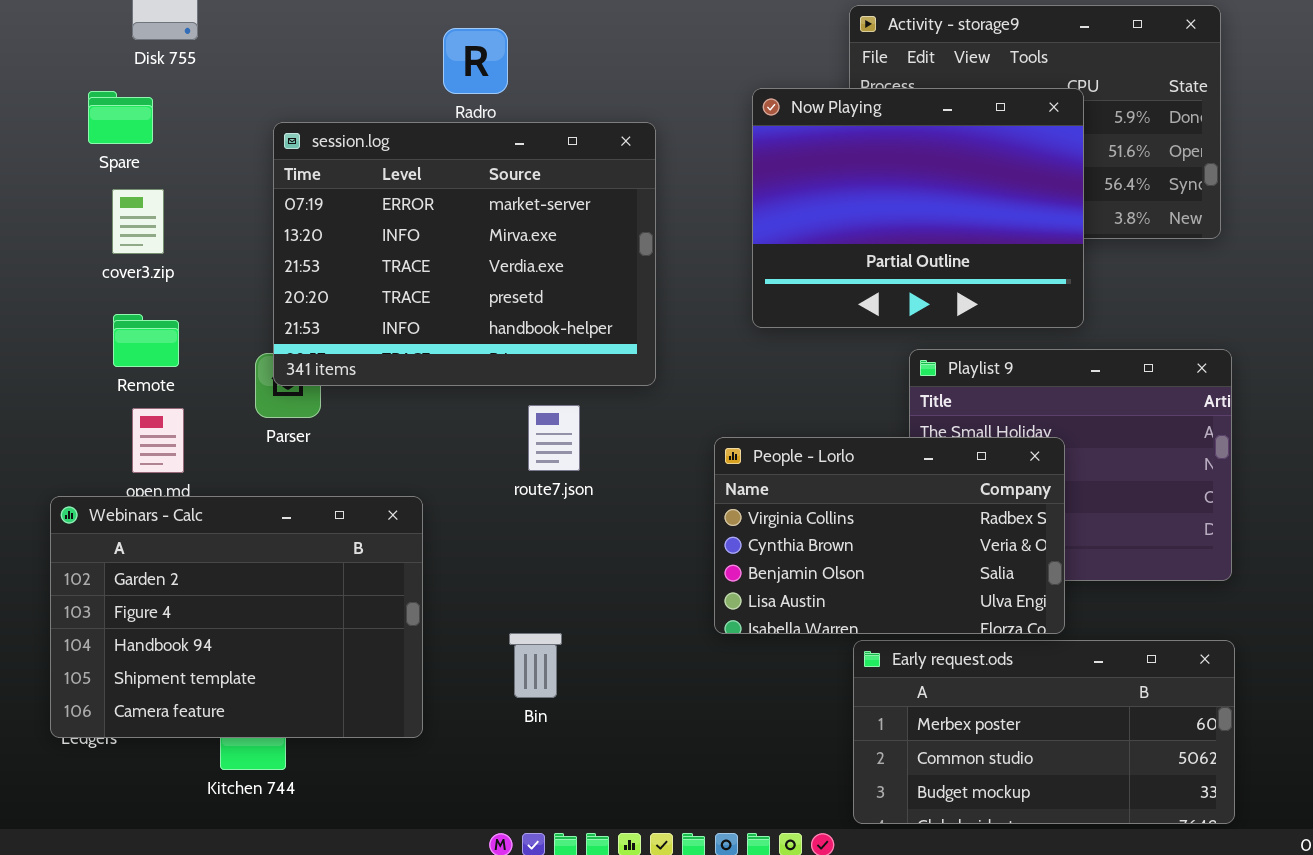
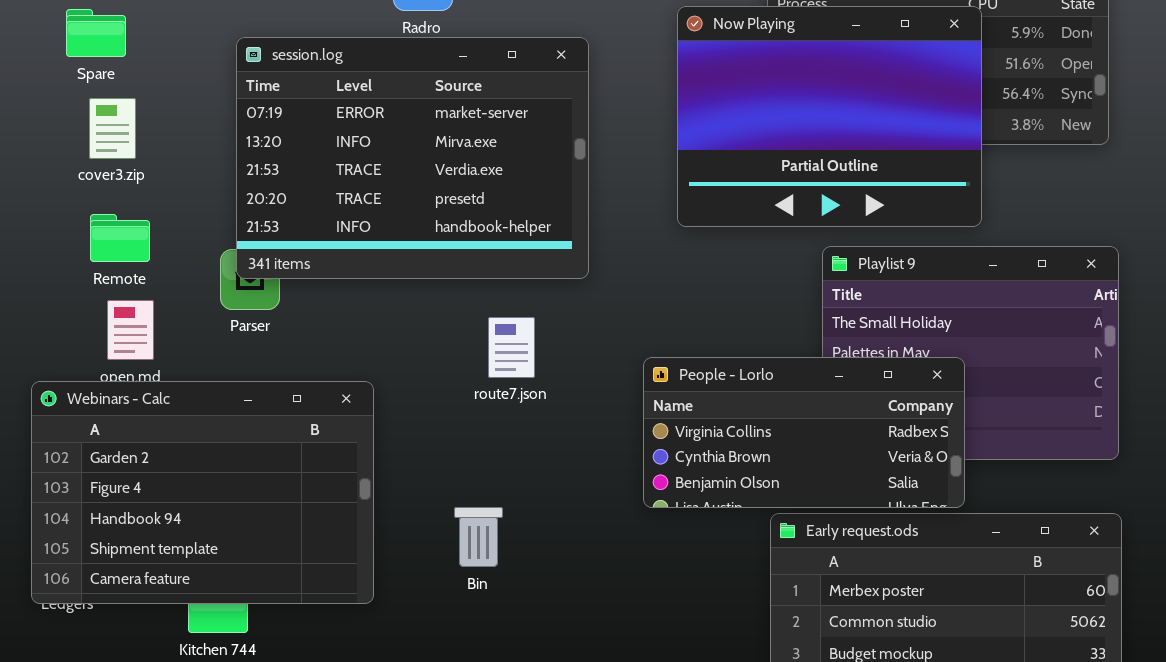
route7.json: [528,405,580,471] -> [488,317,535,378], moved
People - Lorlo: [714,437,1065,634] -> [643,357,965,508], resized

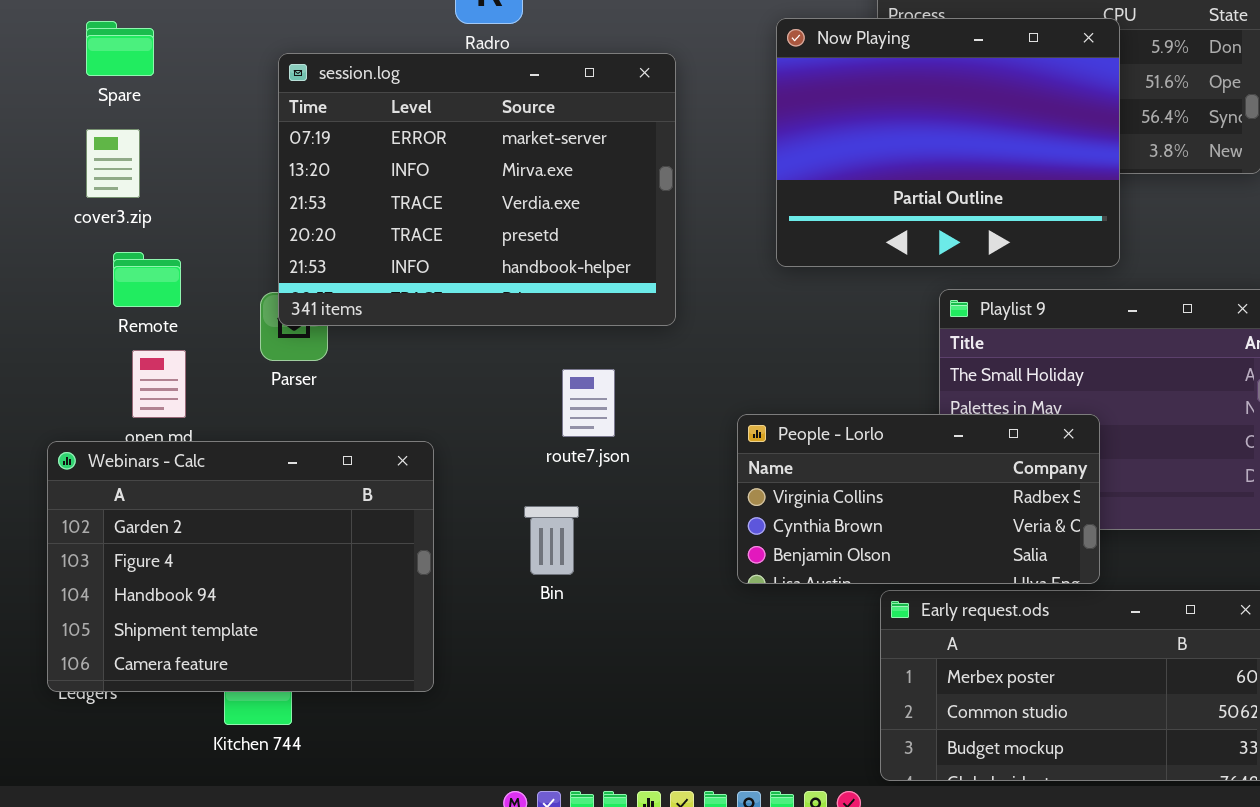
cover3.zip: [89,98,136,159] -> [86,129,140,198], moved
Bin: [454,507,503,567] -> [524,506,579,575], moved

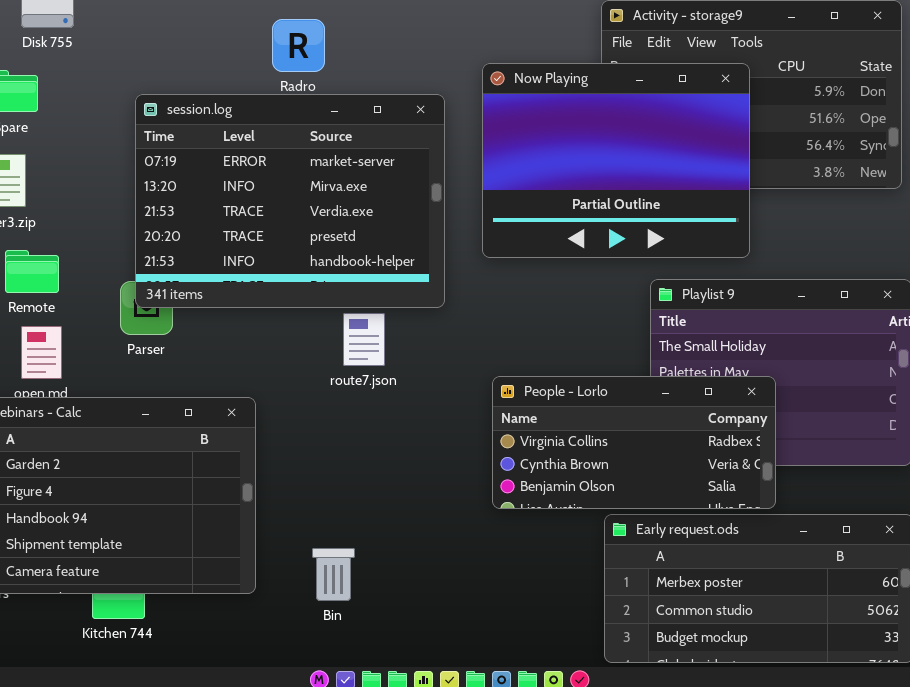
Now Playing: [776,18,1120,267] -> [482,63,750,258], moved
route7.json: [562,369,615,437] -> [343,313,385,366], moved
Bin: [524,506,579,575] -> [312,548,355,601], moved

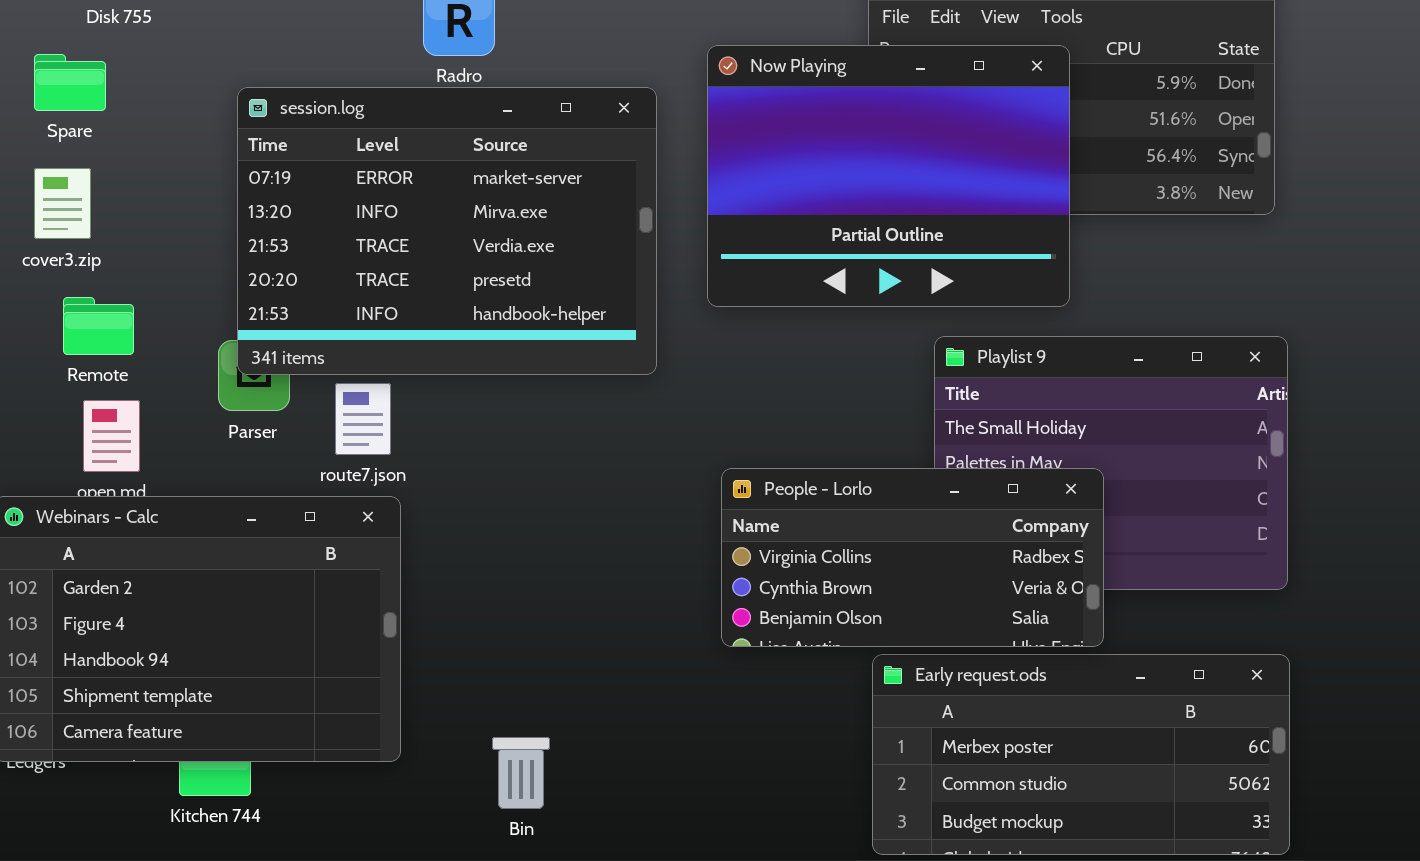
route7.json: [343,313,385,366] -> [335,383,391,455], moved
Bin: [312,548,355,601] -> [492,737,550,809], moved

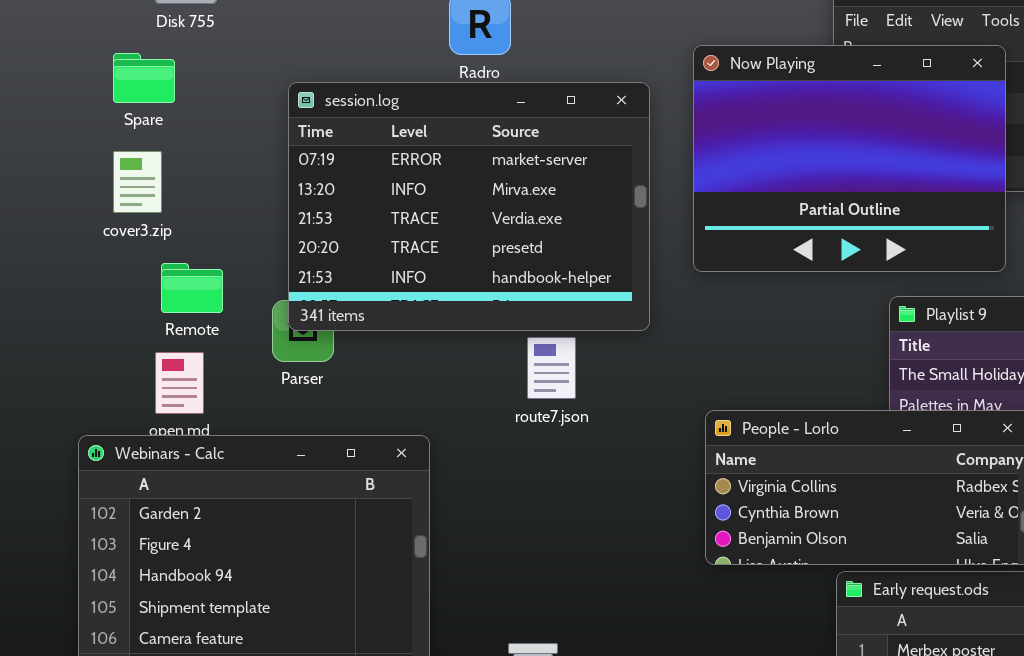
Remote: [63,297,134,355] -> [161,263,223,313], moved
route7.json: [335,383,391,455] -> [527,337,576,399], moved

